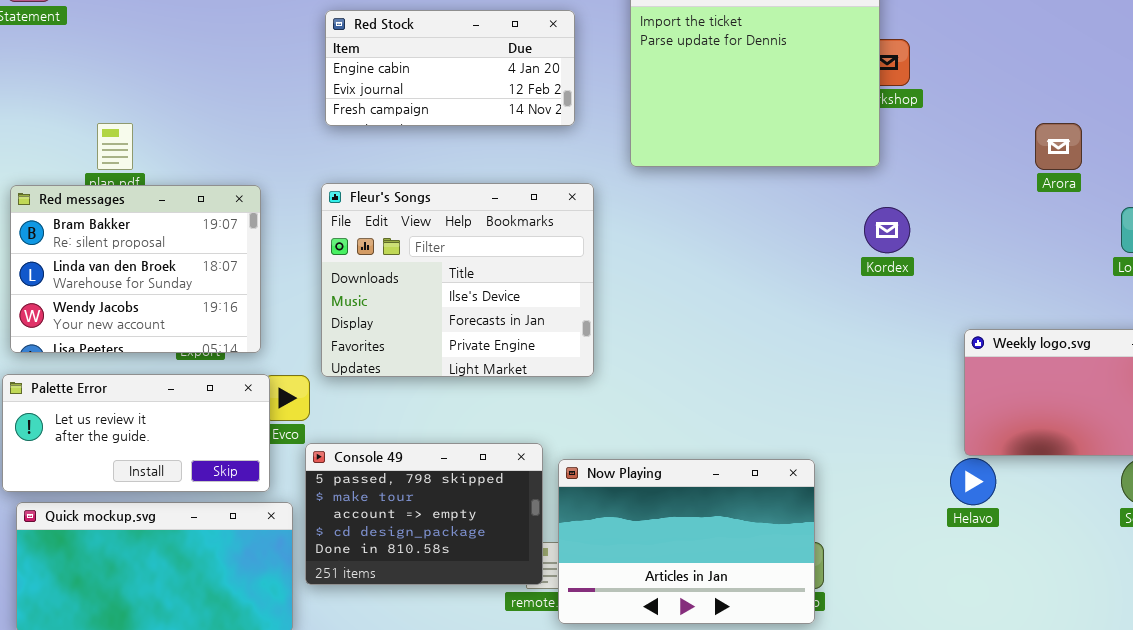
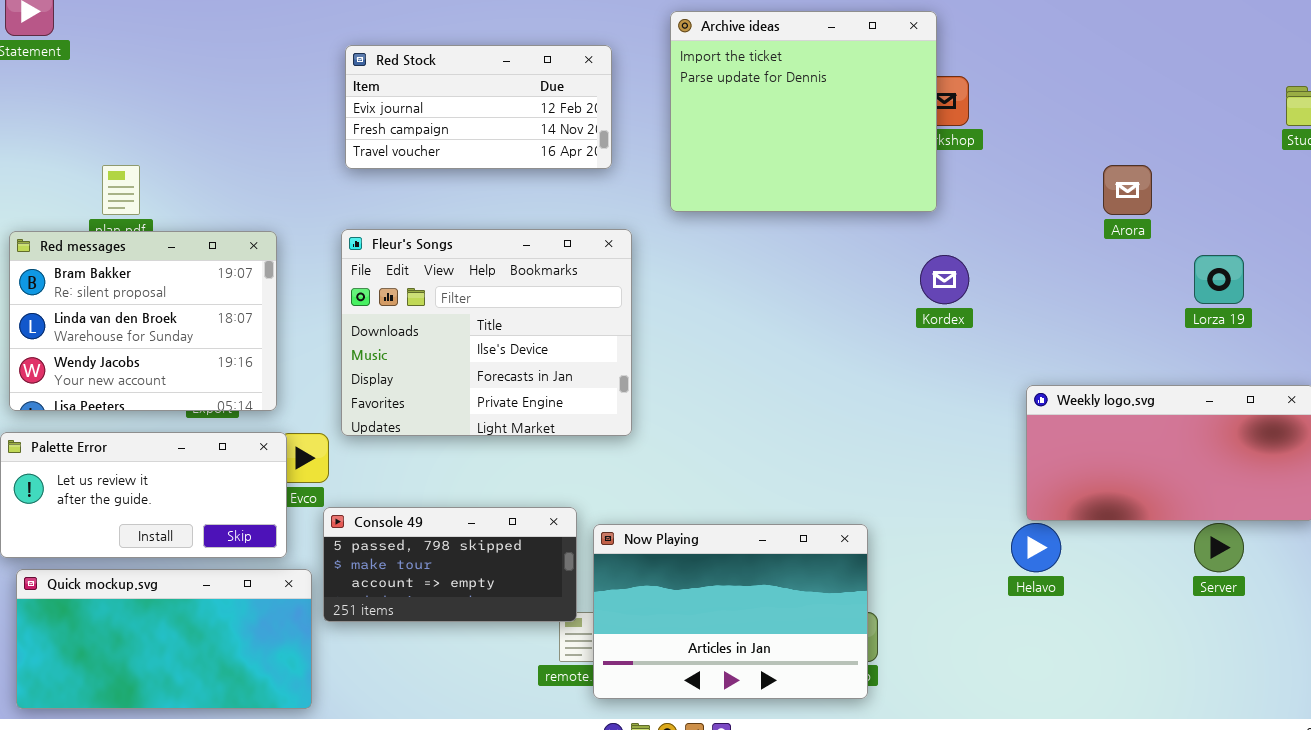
Red Stock: [325,10,575,126] -> [345,45,612,169], scrolled down 1 row
Console 49: [305,443,543,585] -> [323,507,577,622], resized

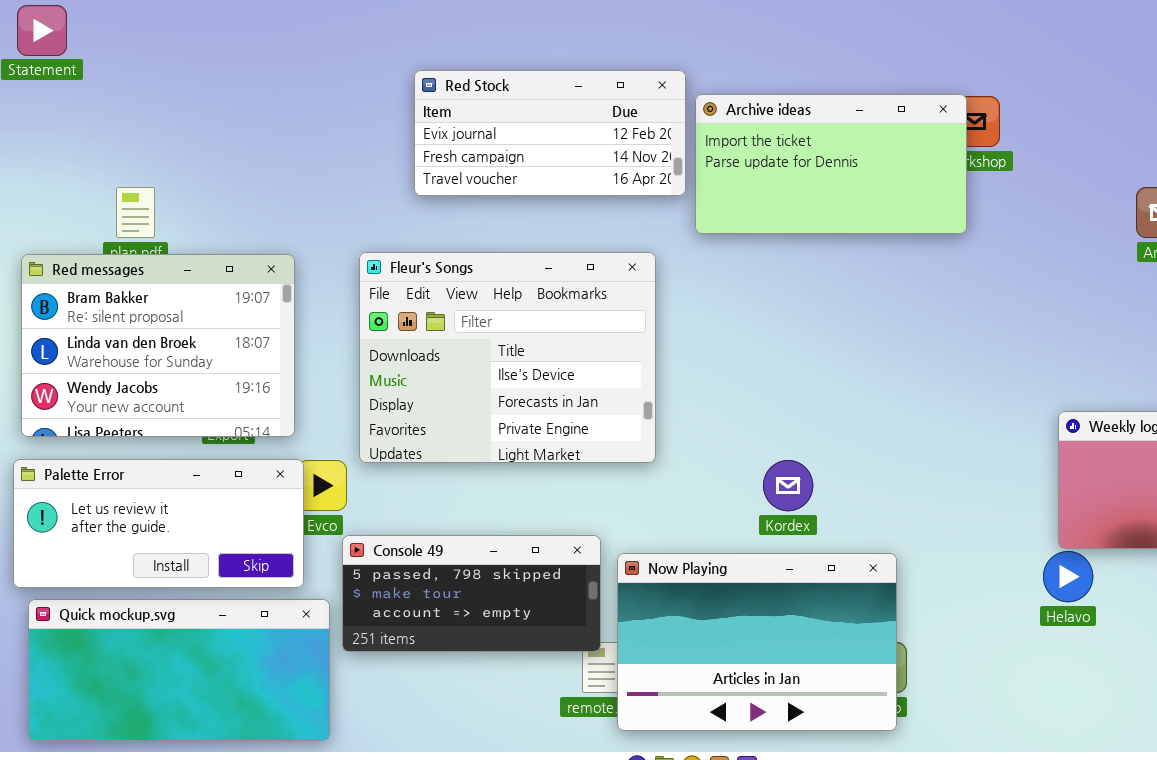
Archive ideas: [670,11,937,212] -> [695,94,967,234], resized
Red Stock: [345,45,612,169] -> [414,70,686,196], moved
Kordex: [920,255,969,304] -> [763,460,813,511], moved

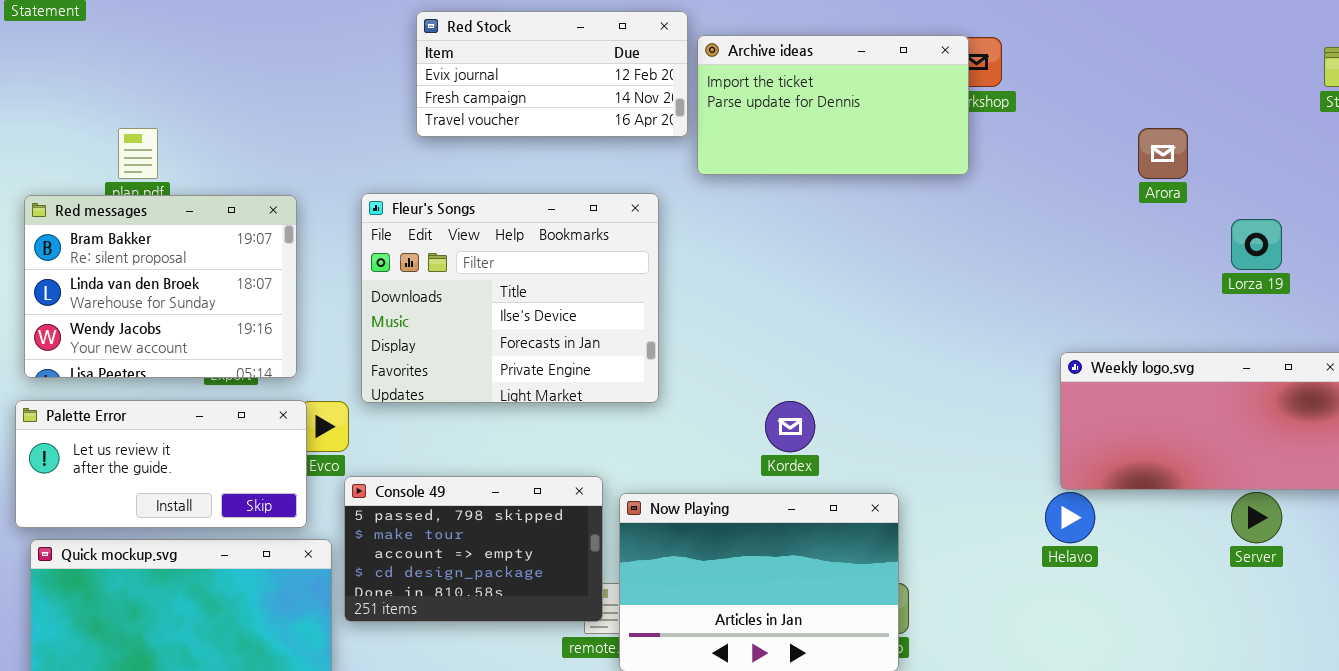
Console 49: [342,535,601,652] -> [344,476,603,622], resized

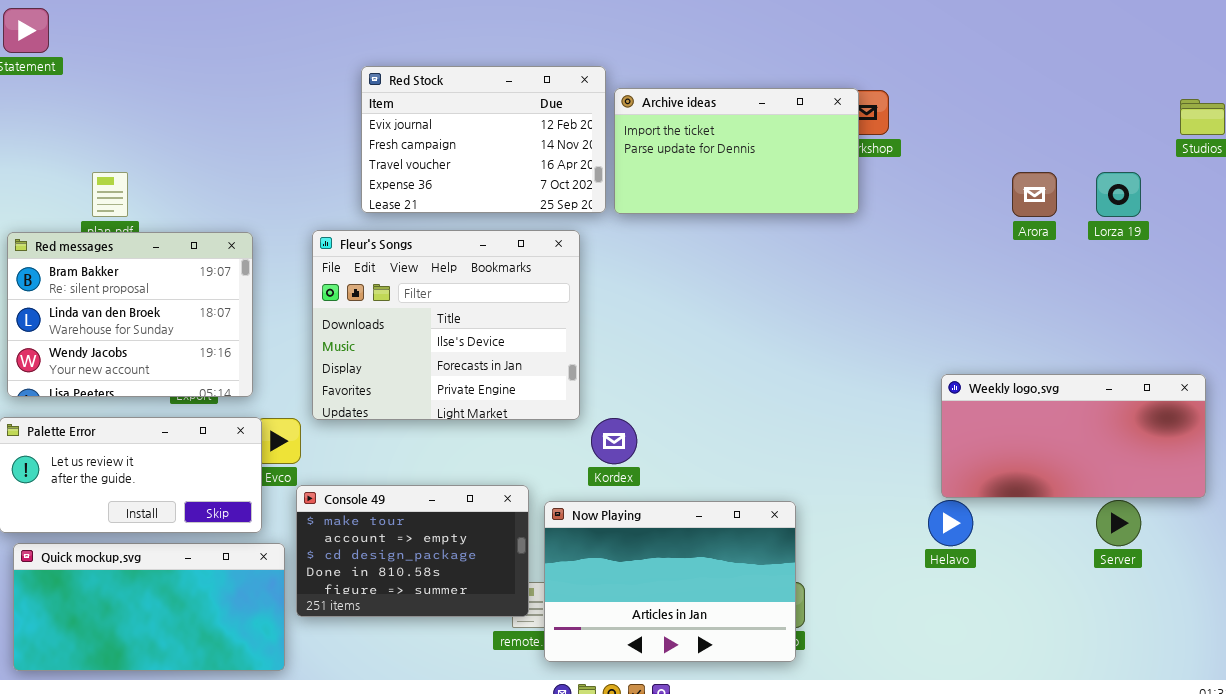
Red Stock: [416,11,688,137] -> [361,66,606,213], resized
Lorza 19: [1231,219,1282,270] -> [1096,172,1141,217], moved
Kordex: [765,401,815,452] -> [591,418,637,464], moved
Console 49: [344,476,603,622] -> [296,485,529,617], scrolled down 1 row

